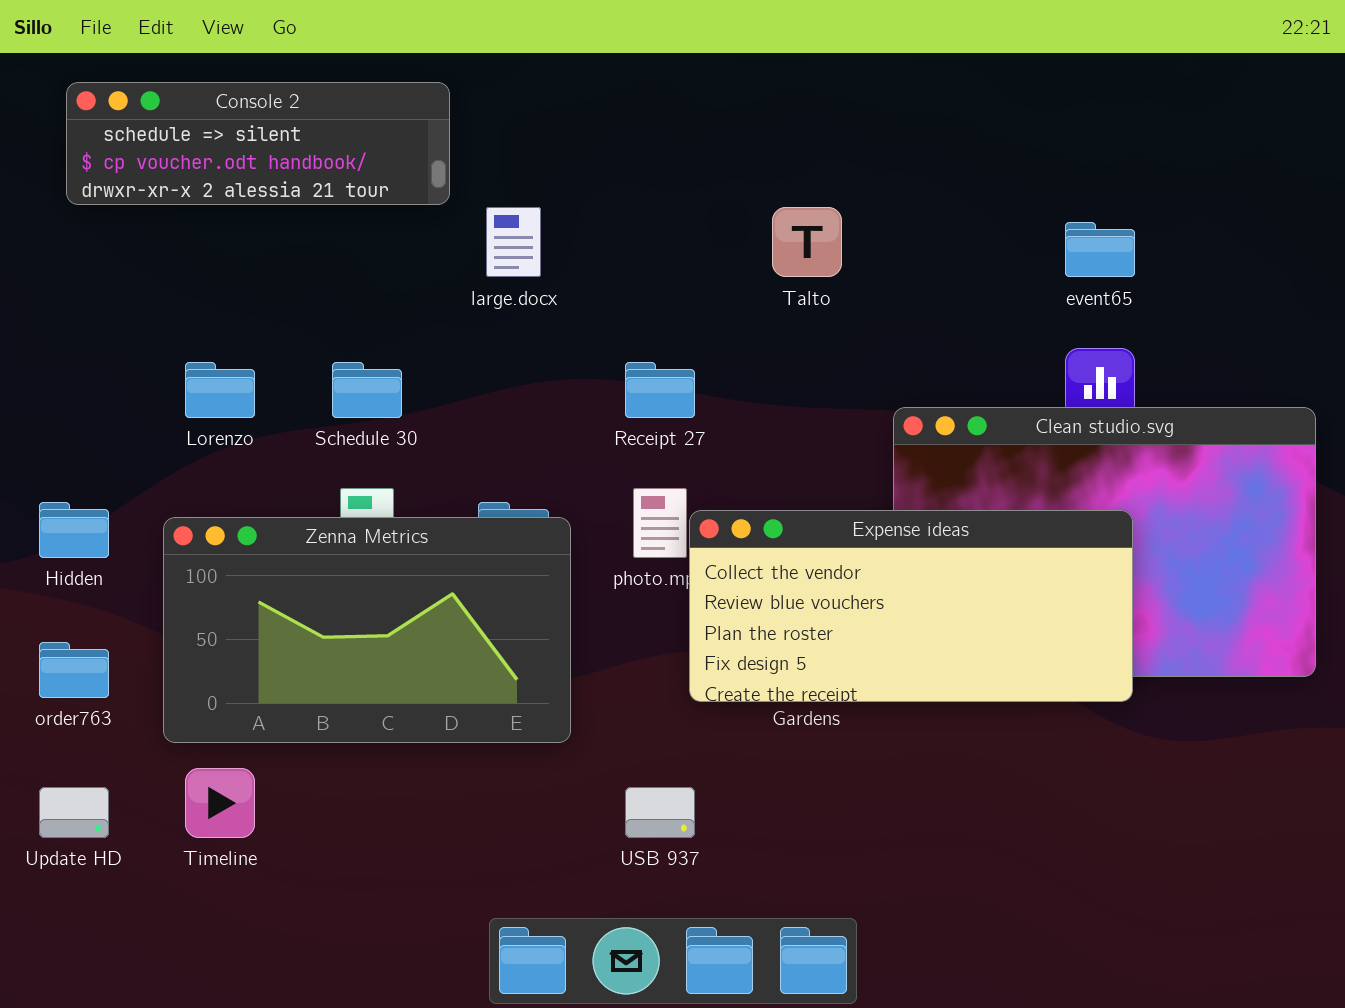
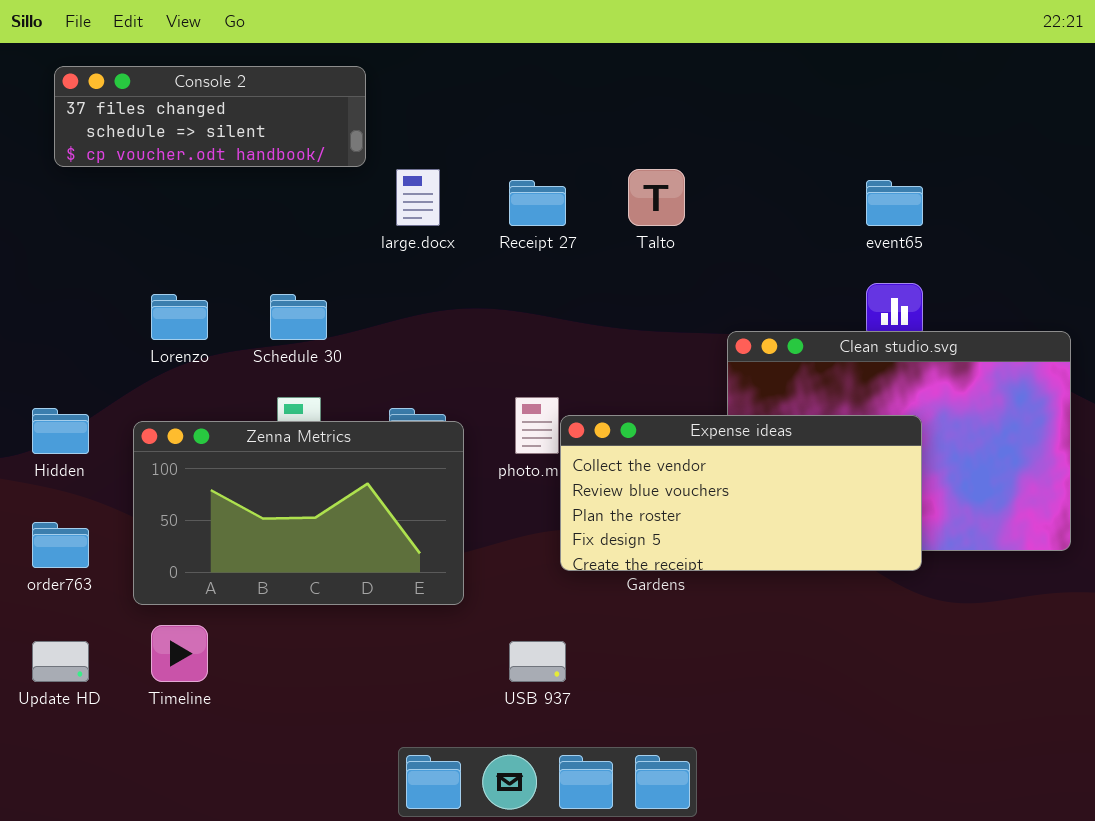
Console 2: [66,82,450,205] -> [54,66,366,167], scrolled up 1 row
Receipt 27: [625,362,695,418] -> [509,180,566,226], moved

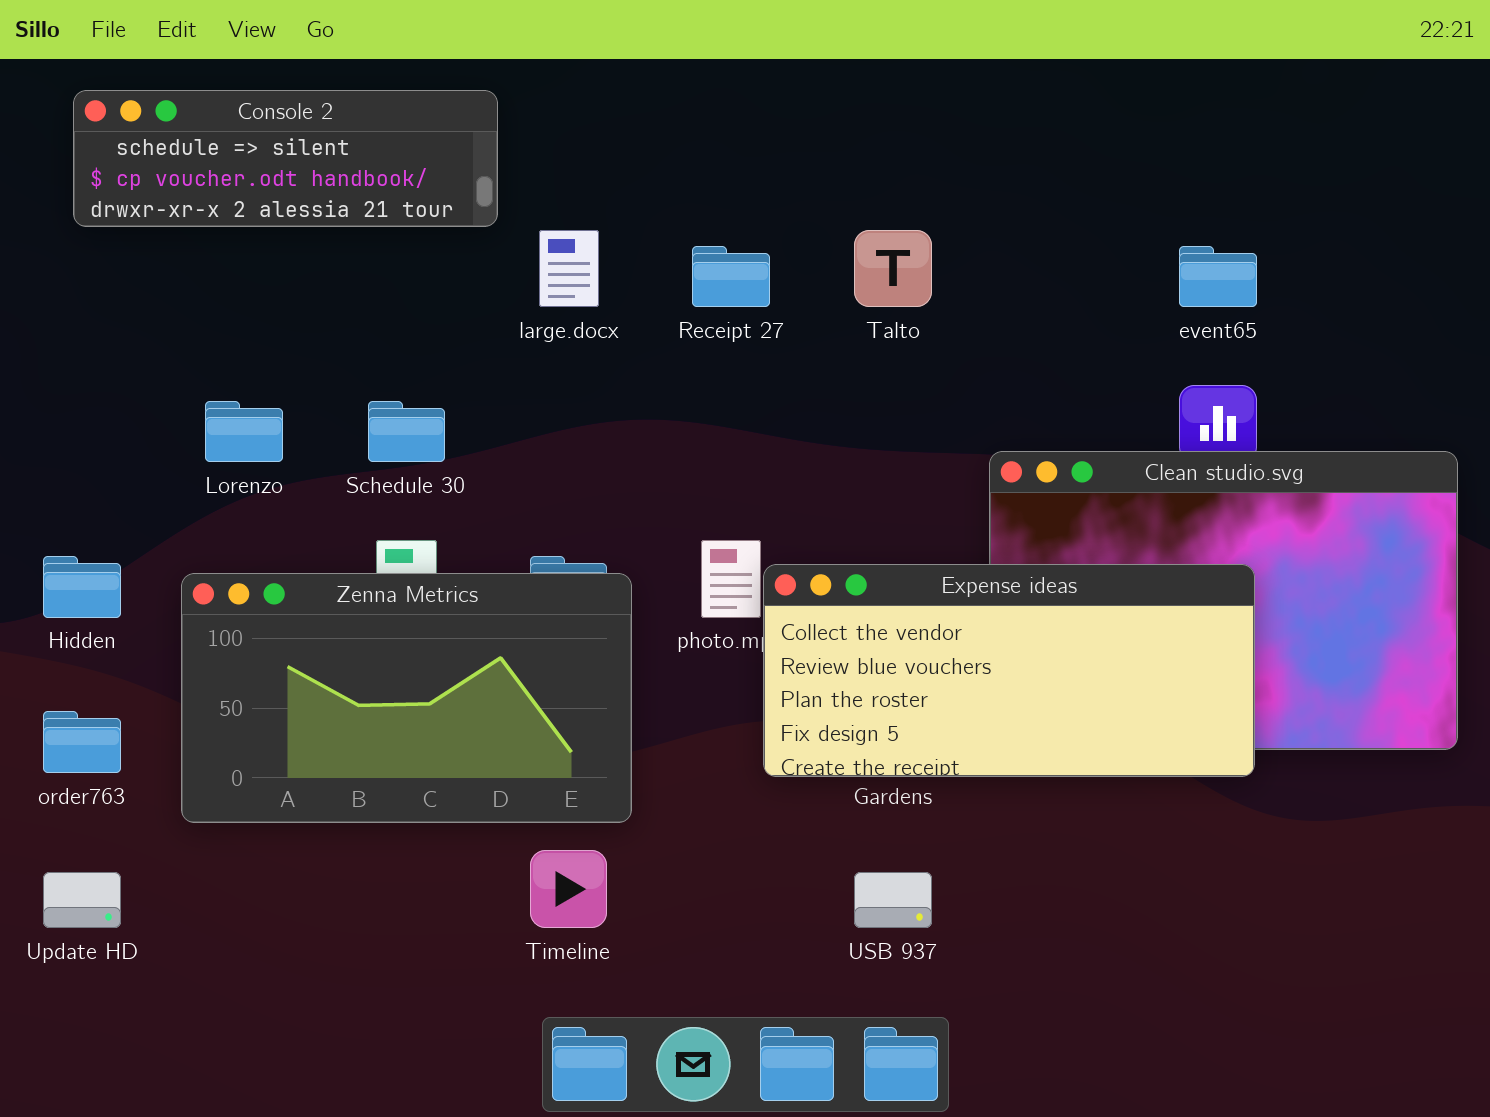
Console 2: [54,66,366,167] -> [73,90,498,227], scrolled down 1 row
Timeline: [151,625,208,682] -> [530,850,607,928], moved
USB 937: [509,641,566,682] -> [854,872,932,928], moved

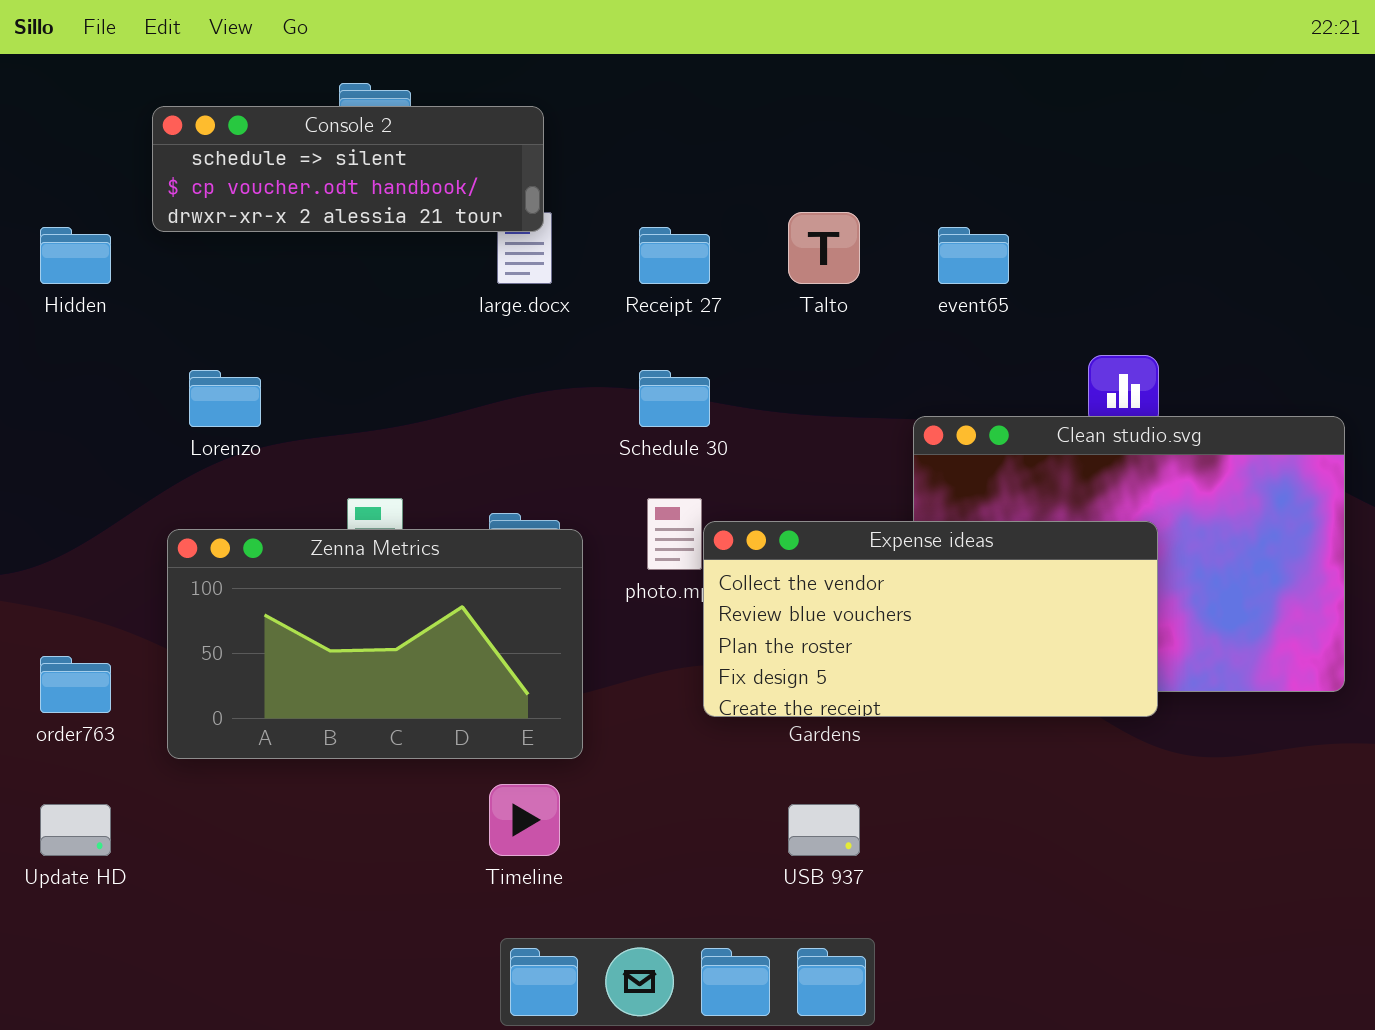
Console 2: [73,90,498,227] -> [152,106,544,232], moved
event65: [1179,246,1257,307] -> [938,227,1009,284], moved
Schedule 30: [368,401,445,462] -> [639,370,710,427], moved
Hidden: [43,556,121,618] -> [40,227,111,284], moved

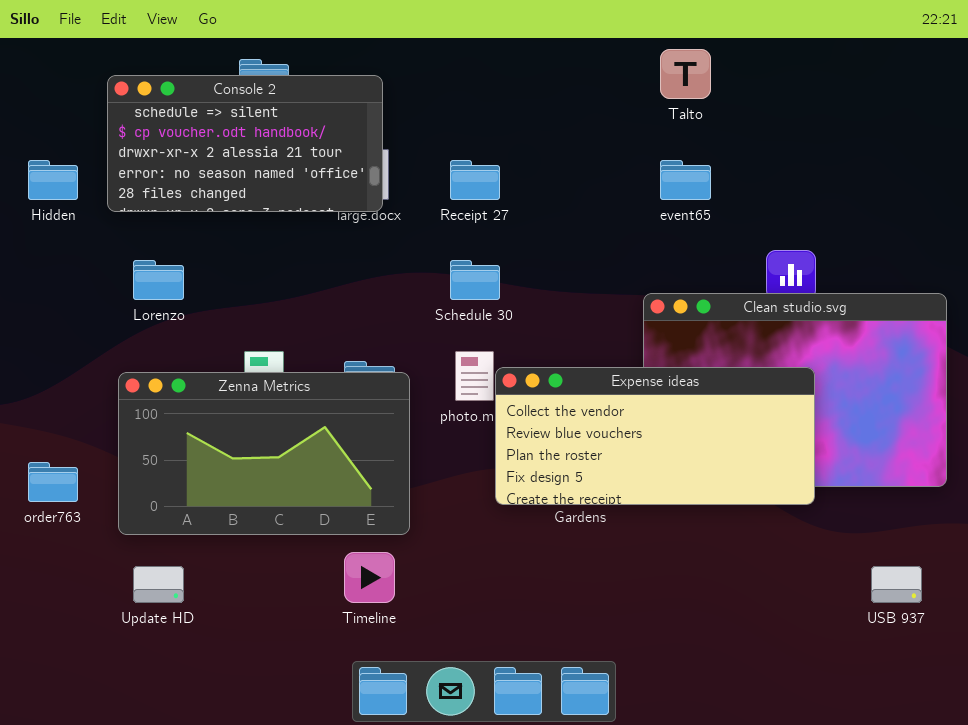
Console 2: [152,106,544,232] -> [107,75,383,212], resized
Talto: [788,212,860,284] -> [660,49,711,99], moved
Update HD: [40,804,111,856] -> [133,566,184,603], moved
USB 937: [788,804,860,856] -> [871,566,922,603], moved

